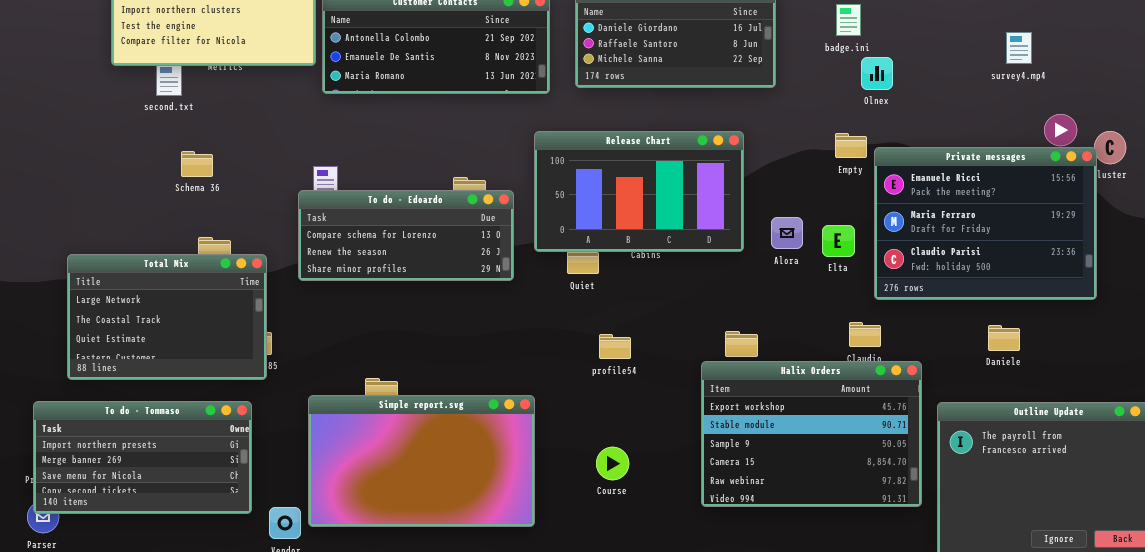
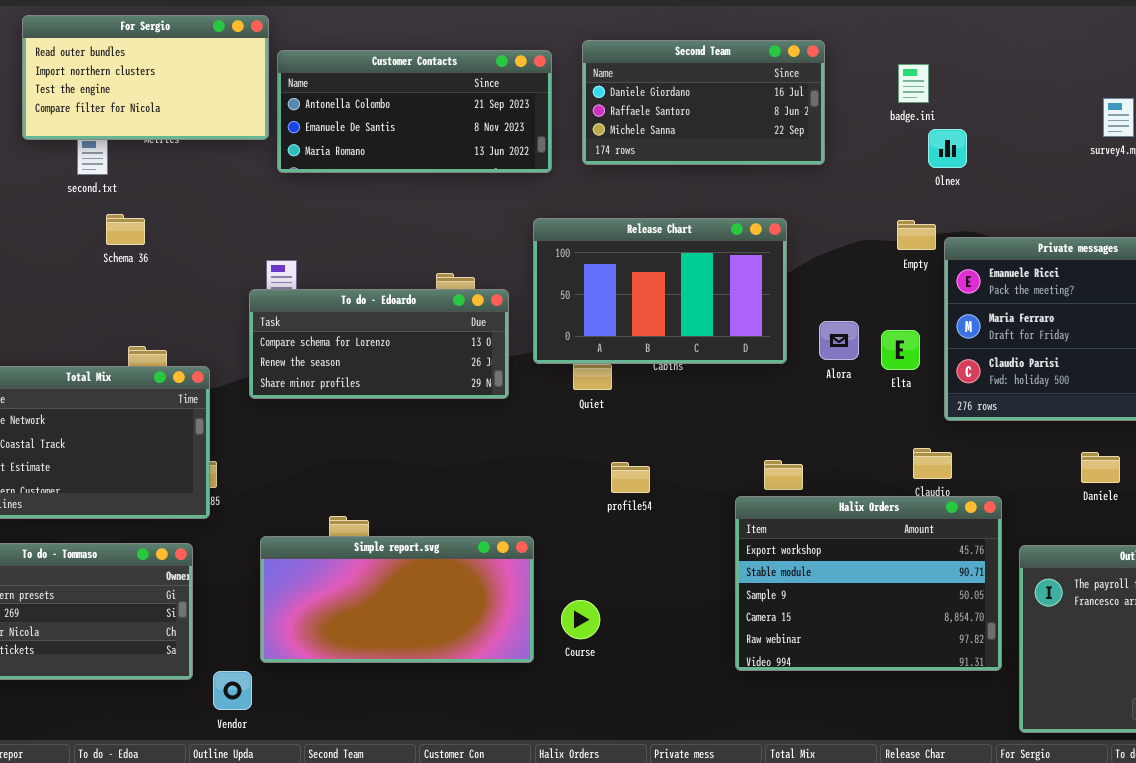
Schema 36: [181,151,213,177] -> [106,214,145,245], moved
Simple report.svg: [308,395,535,527] -> [260,536,534,663], resized
Course: [596,447,629,480] -> [561,600,600,639], moved

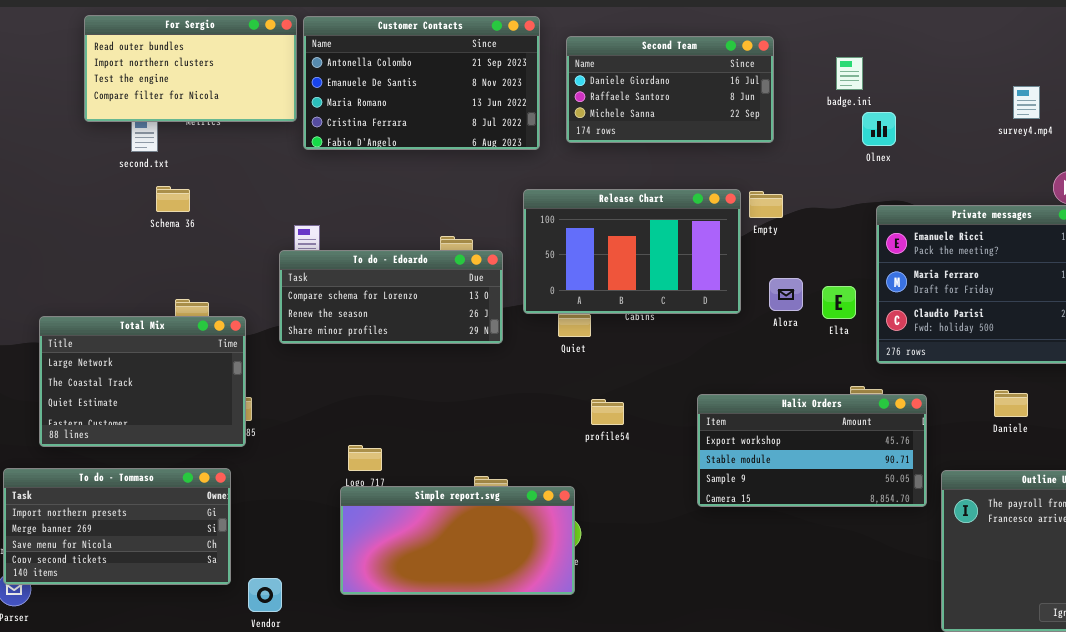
Customer Contacts: [277,50,552,173] -> [303,16,540,150], resized
Empty: [897,220,936,250] -> [749,191,783,218], moved
Halix Orders: [735,496,1002,671] -> [697,394,927,507], moved, resized
Simple report.svg: [260,536,534,663] -> [340,486,575,595], moved

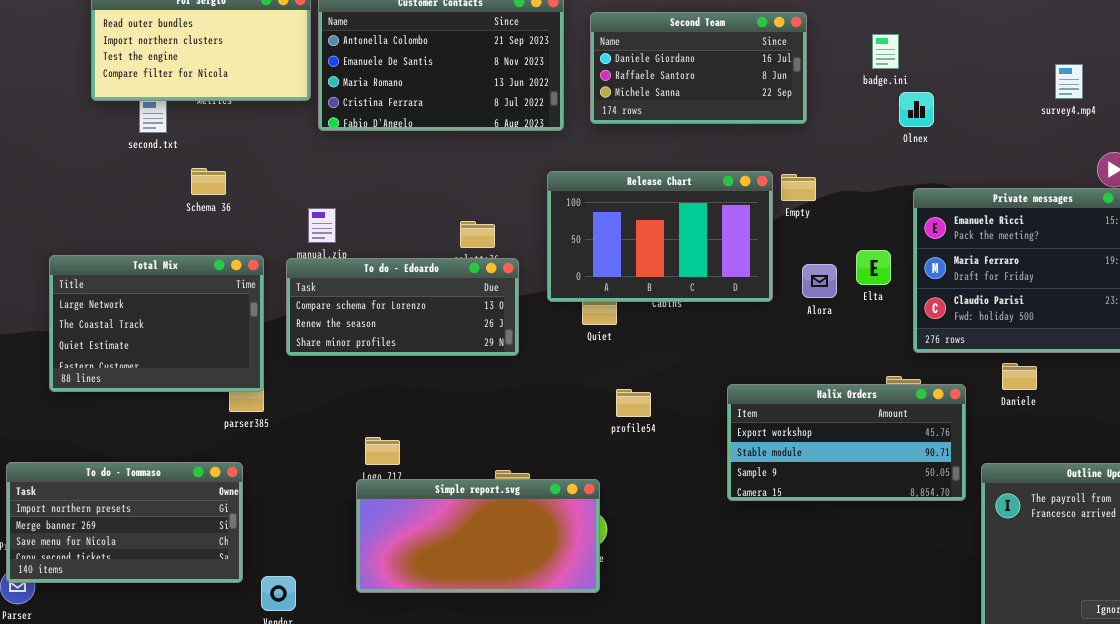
Schema 36: [156,186,190,212] -> [191,168,226,195], moved
To do - Edoardo: [279,250,503,344] -> [286,258,519,356], moved
Elta: [822,286,856,319] -> [856,250,891,285], moved
Total Mix: [39,316,246,447] -> [49,255,264,392], moved
Daniele: [994,390,1028,417] -> [1002,363,1037,390], moved

